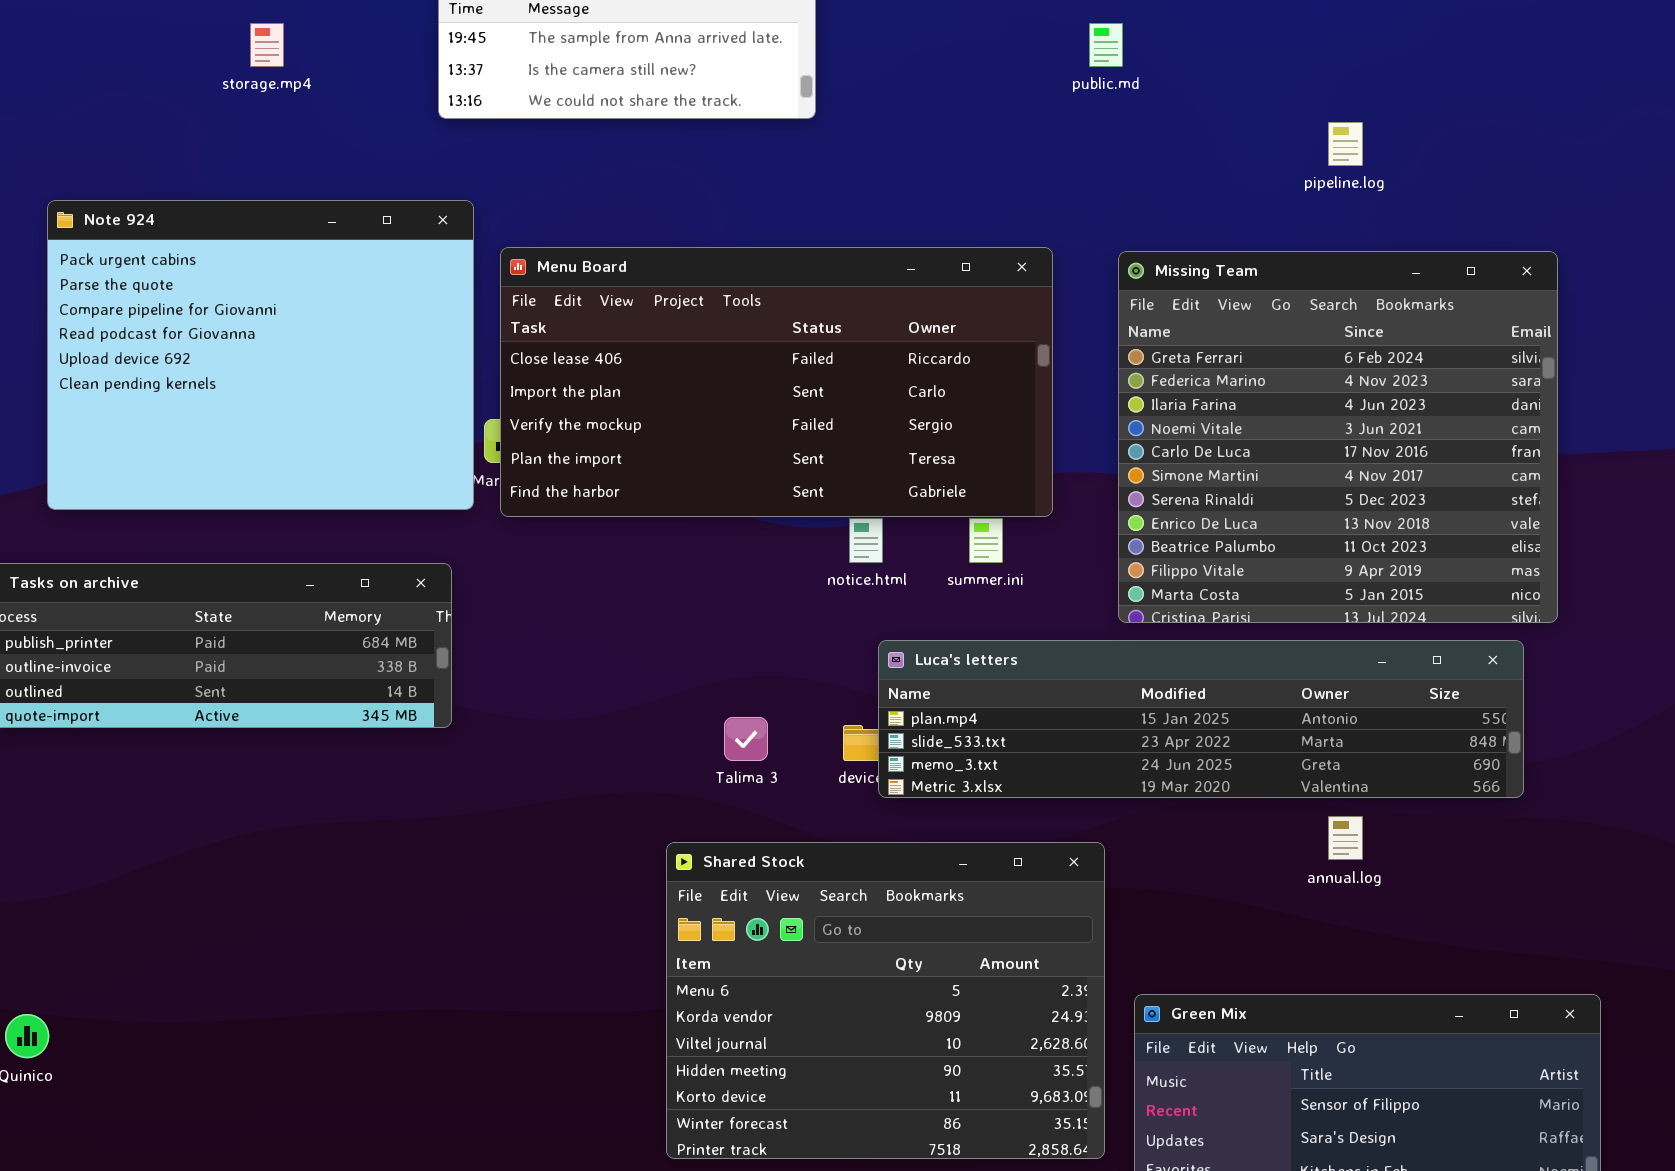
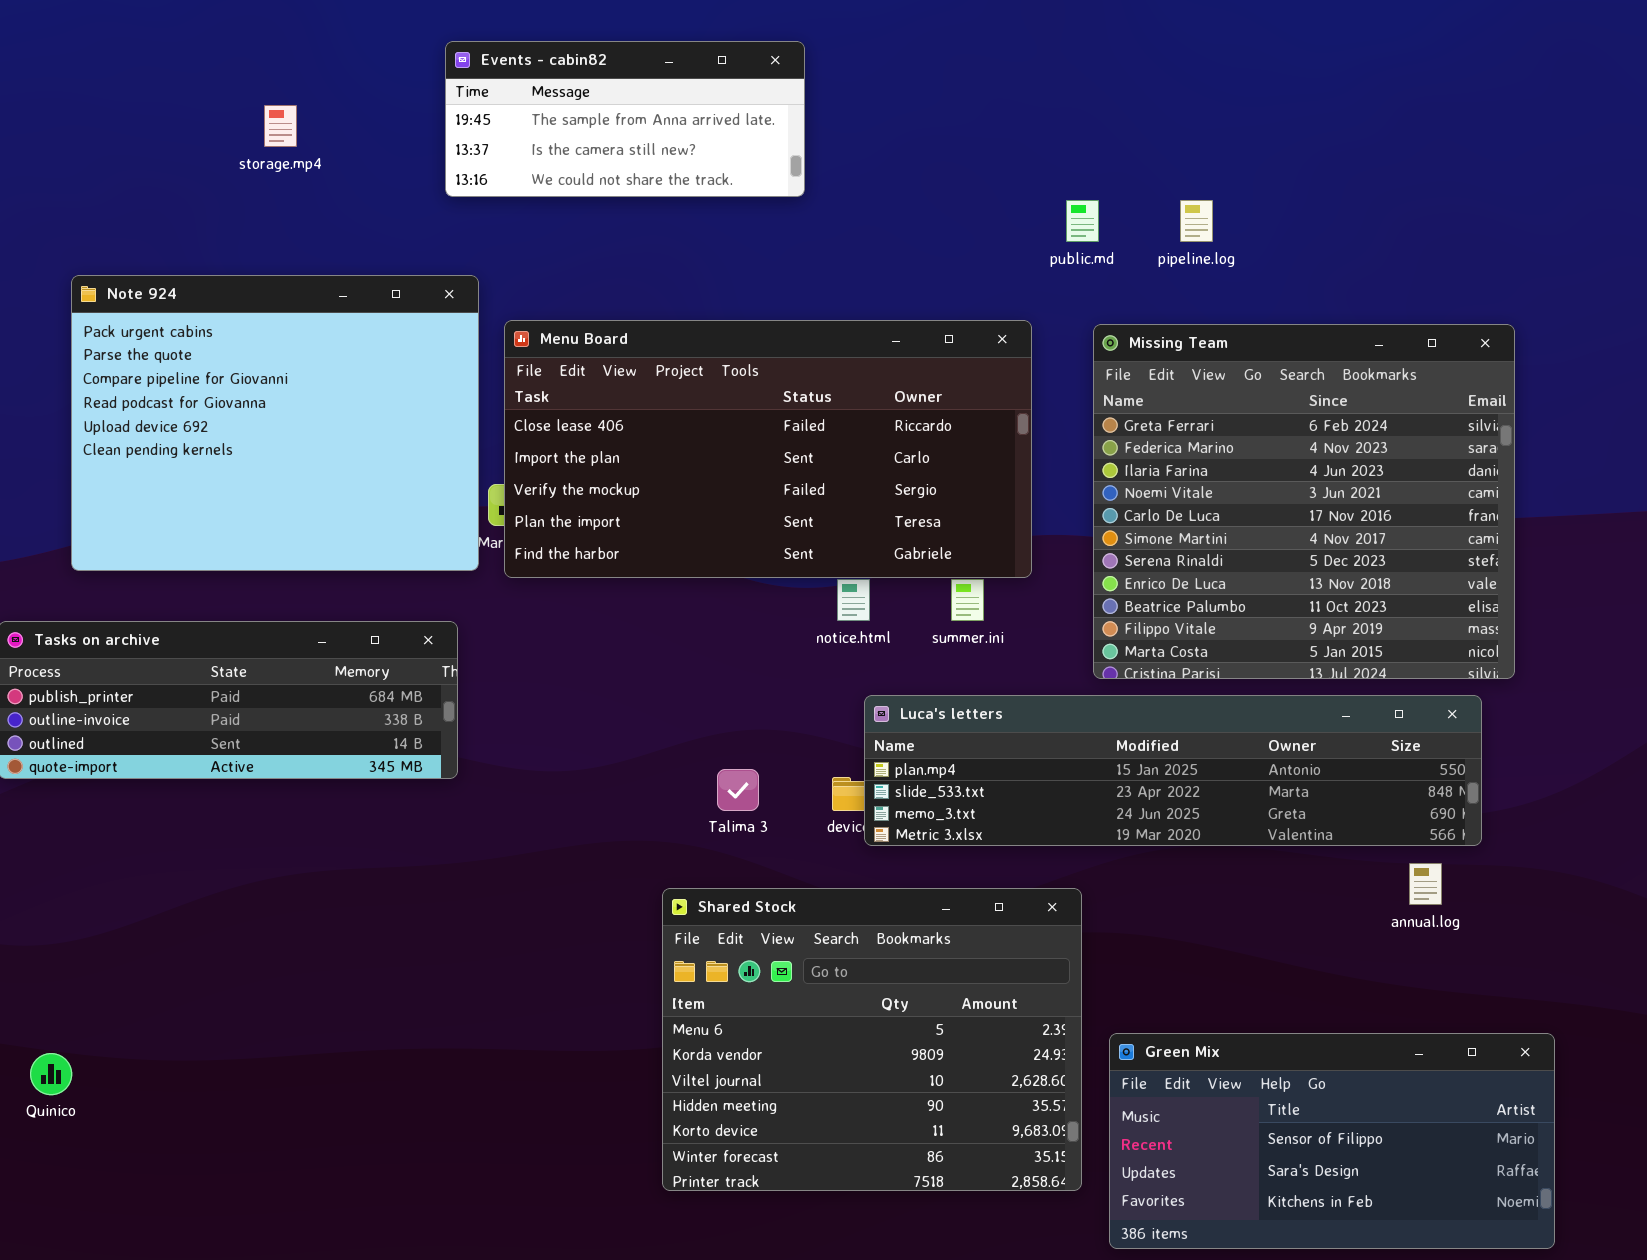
public.md: [1089,23,1123,67] -> [1066,200,1099,242], moved
pipeline.log: [1328,122,1363,166] -> [1180,200,1213,242], moved
annual.log: [1328,816,1363,860] -> [1409,863,1442,905], moved

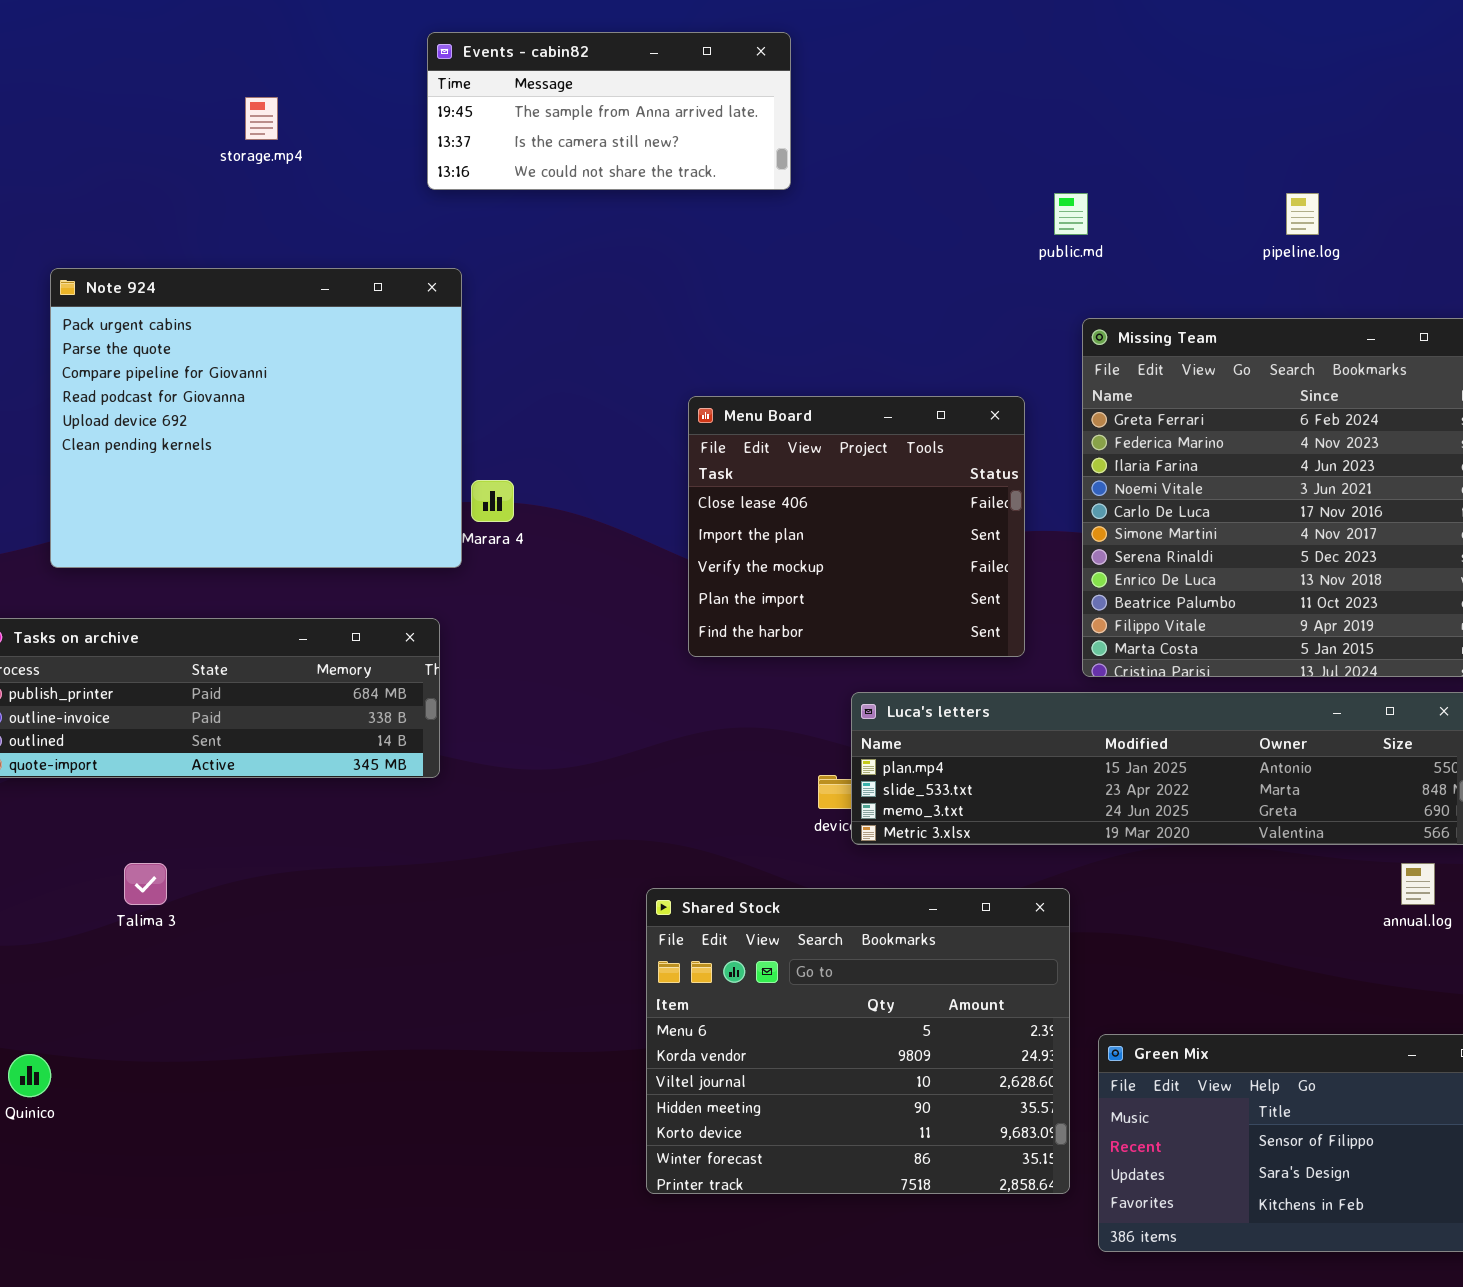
pipeline.log: [1180,200,1213,242] -> [1286,193,1319,235], moved
Menu Board: [504,320,1032,578] -> [688,396,1025,657], moved, resized
Talima 3: [717,769,759,811] -> [124,863,167,905], moved

